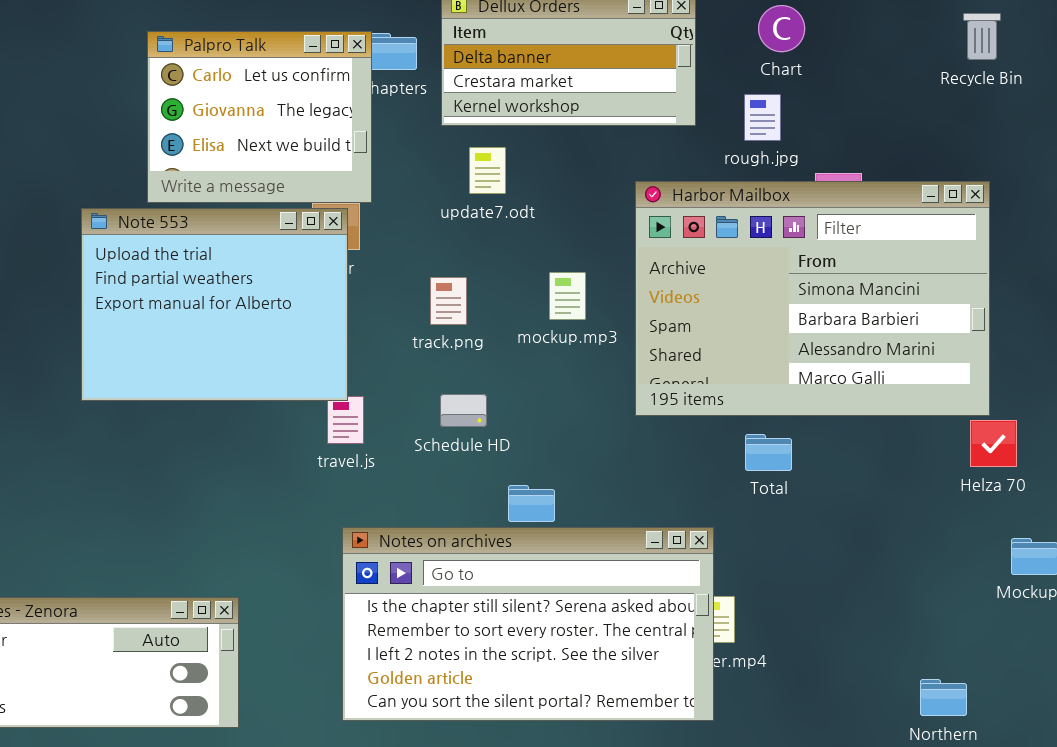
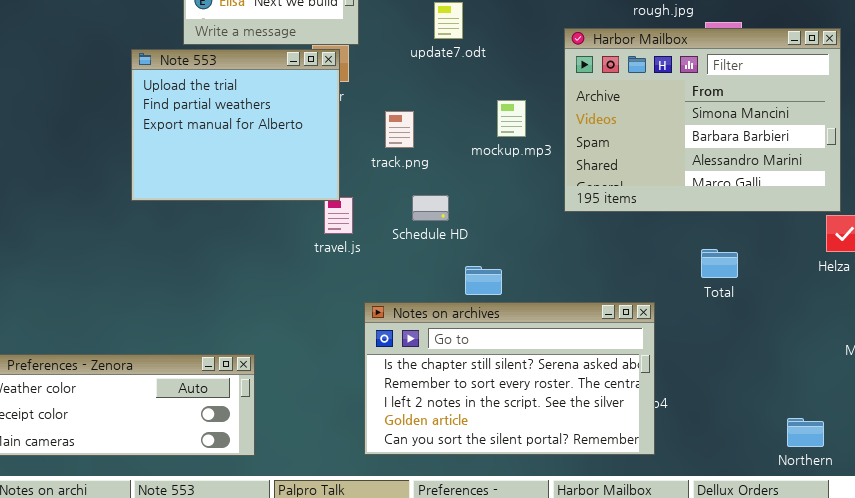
track.png: [430,277,467,325] -> [385,111,414,148], moved
Total: [745,434,792,471] -> [701,249,738,278], moved
Notes on archives: [342,527,714,721] -> [364,302,655,455], moved

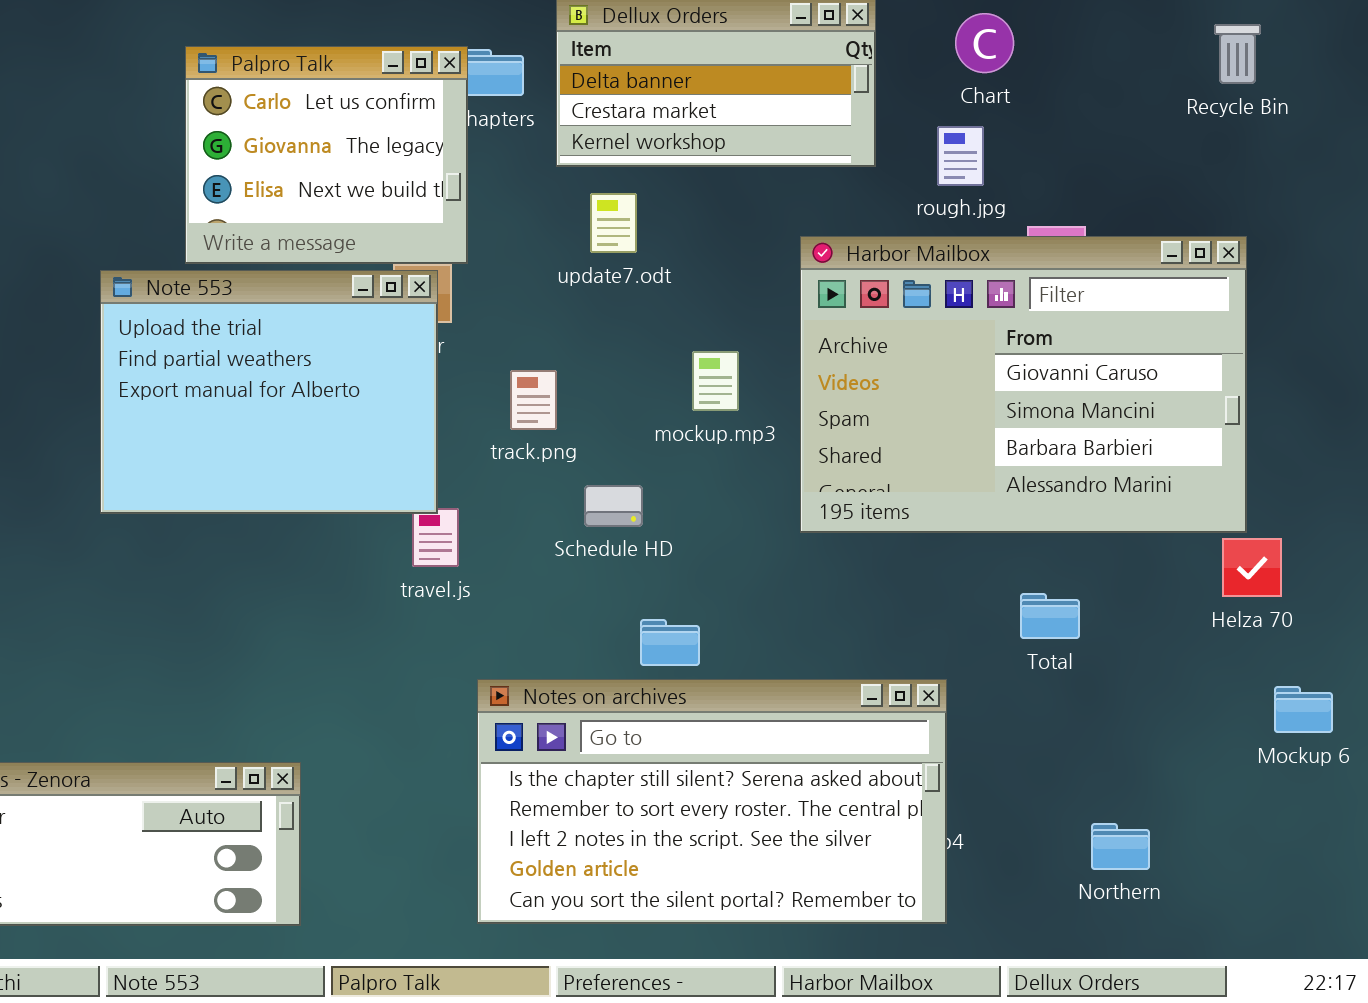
Harbor Mailbox: [564,28,841,212] -> [800,236,1247,533], scrolled up 1 row
Schedule HD: [412,195,449,221] -> [584,485,643,527], moved
Northern: [787,418,824,447] -> [1091,823,1150,870], moved

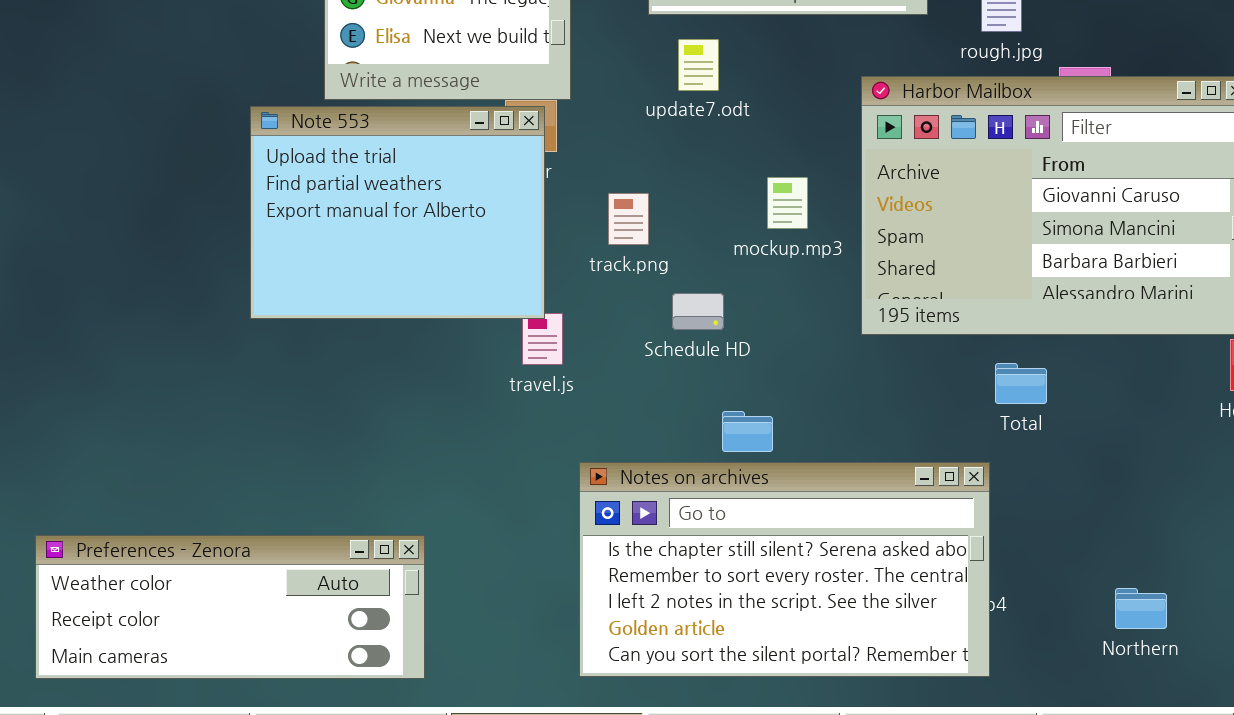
Total: [1020,593,1080,639] -> [995,363,1047,404], moved

